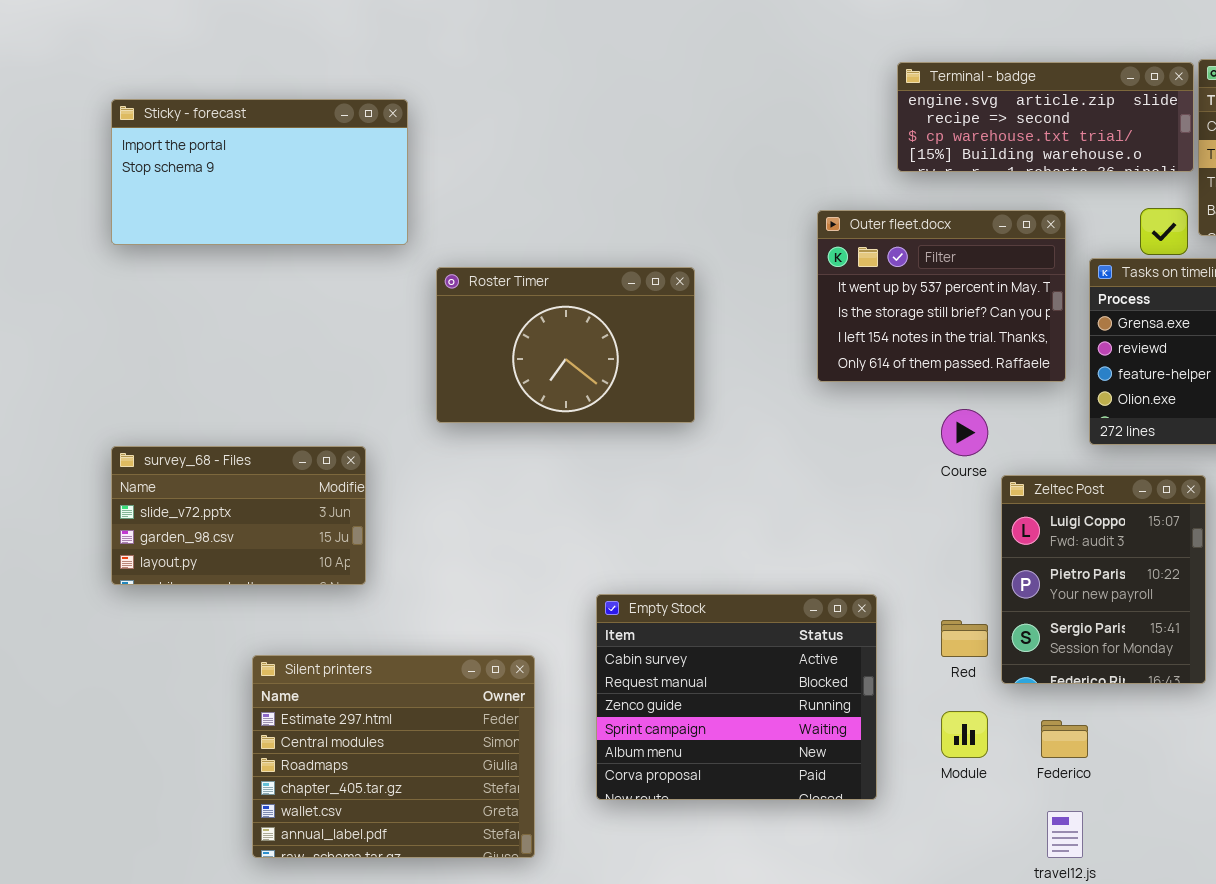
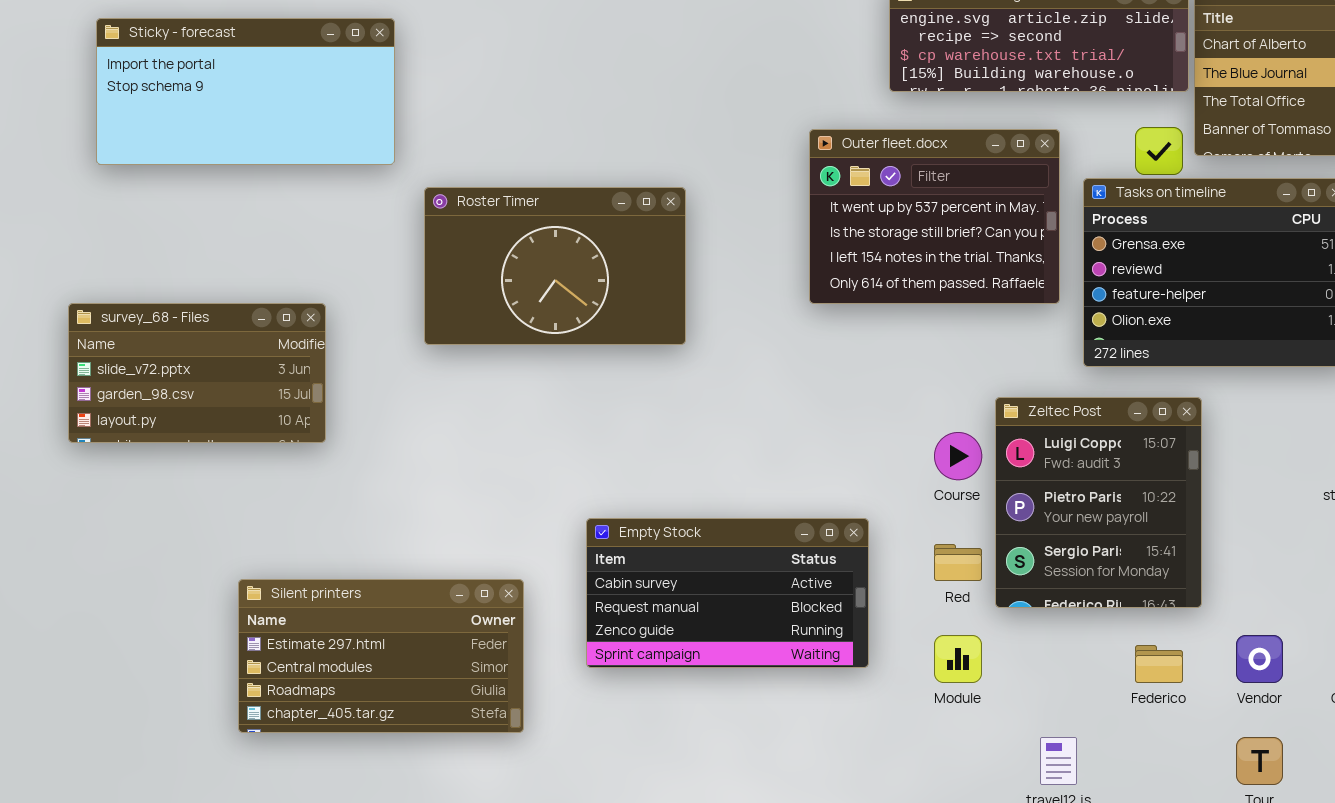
Course: [941,409,988,456] -> [934,432,982,480], moved
survey_68 - Files: [111,446,366,585] -> [68,303,326,443], moved
Empty Stock: [596,594,877,800] -> [586,518,869,668], resized
Silent printers: [252,655,535,858] -> [238,579,524,733], resized
Federico: [1041,720,1088,758] -> [1135,645,1183,683], moved

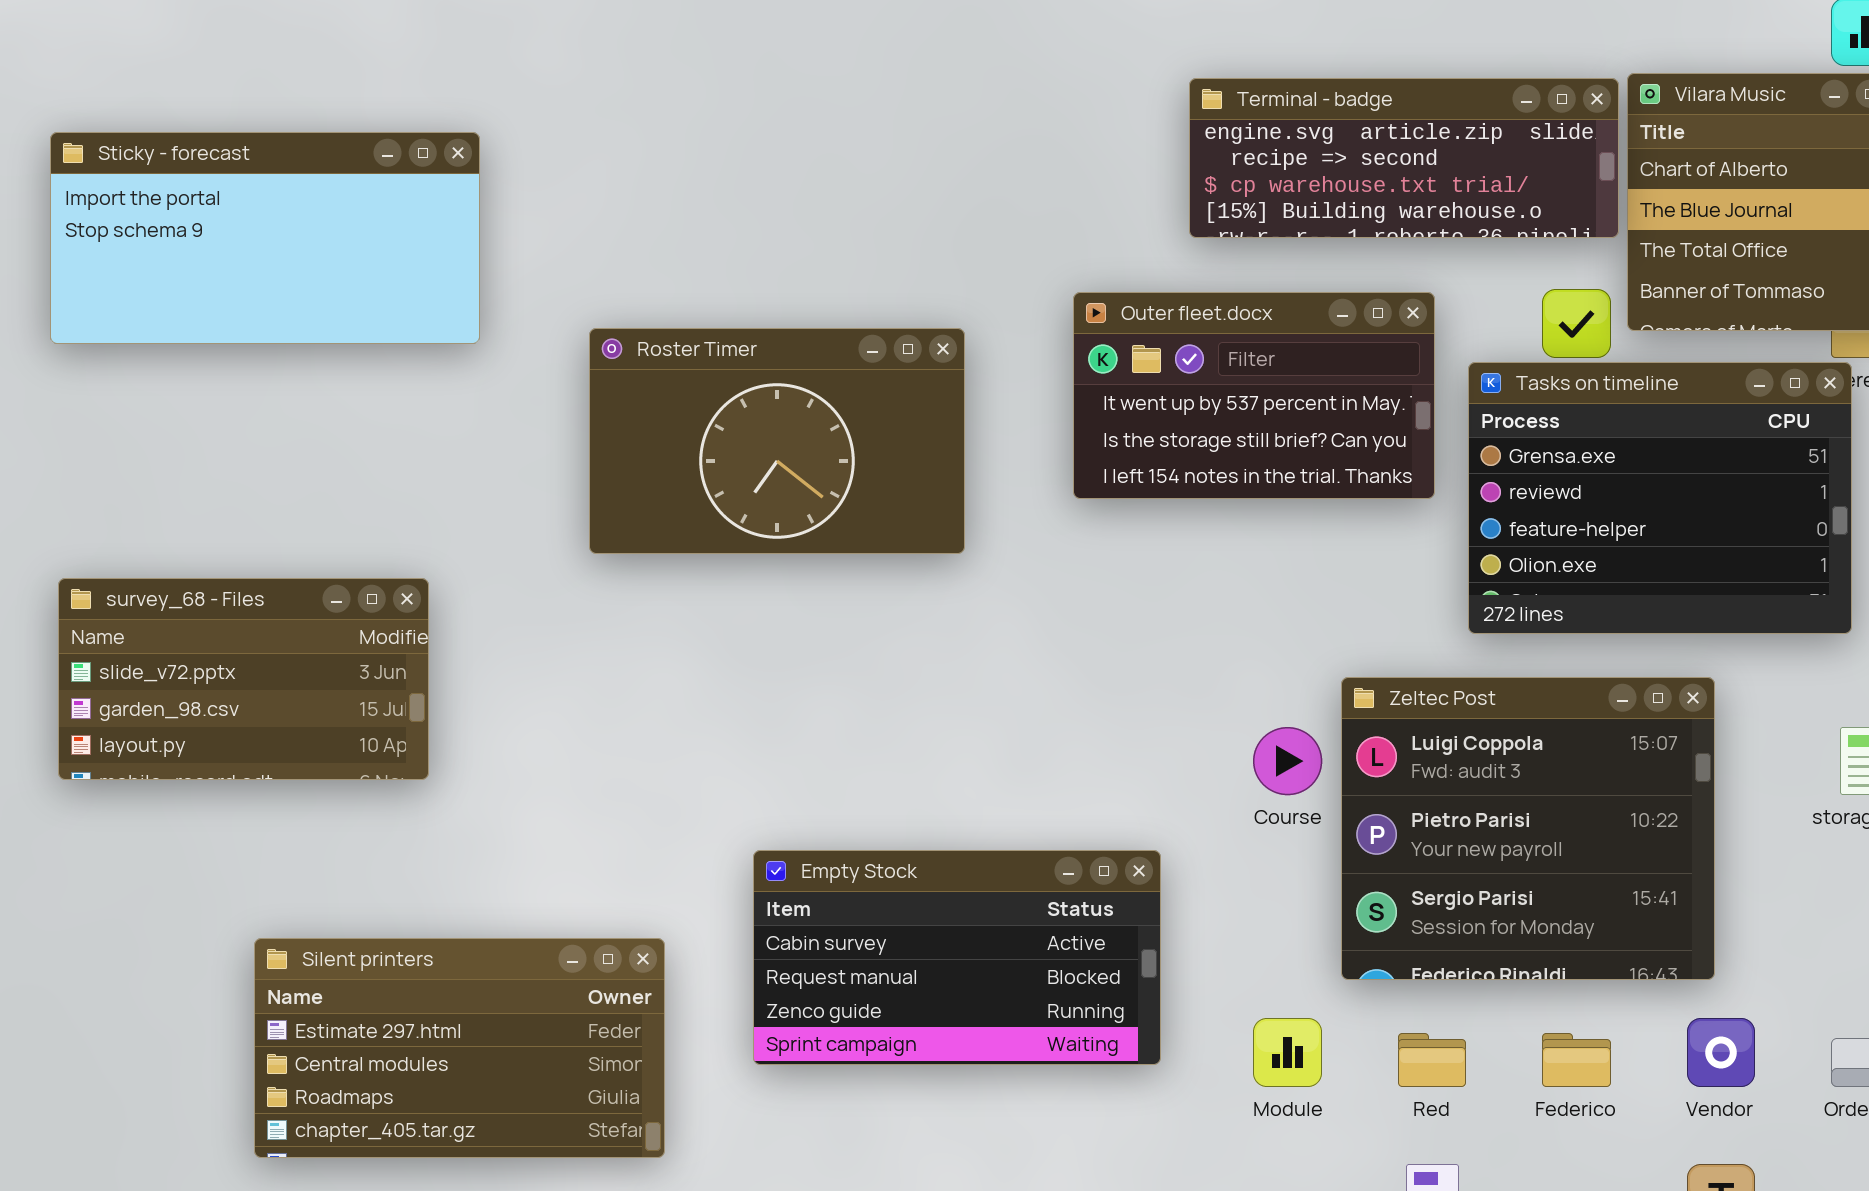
Outer fleet.docx: [809,129,1060,304] -> [1073,292,1435,499], resized
Roster Timer: [424,187,686,345] -> [589,328,965,554], moved
survey_68 - Files: [68,303,326,443] -> [58,578,429,780], moved
Zeltec Post: [995,397,1202,608] -> [1341,677,1715,980], resized
Red: [934,544,982,581] -> [1398,1033,1466,1087], moved

